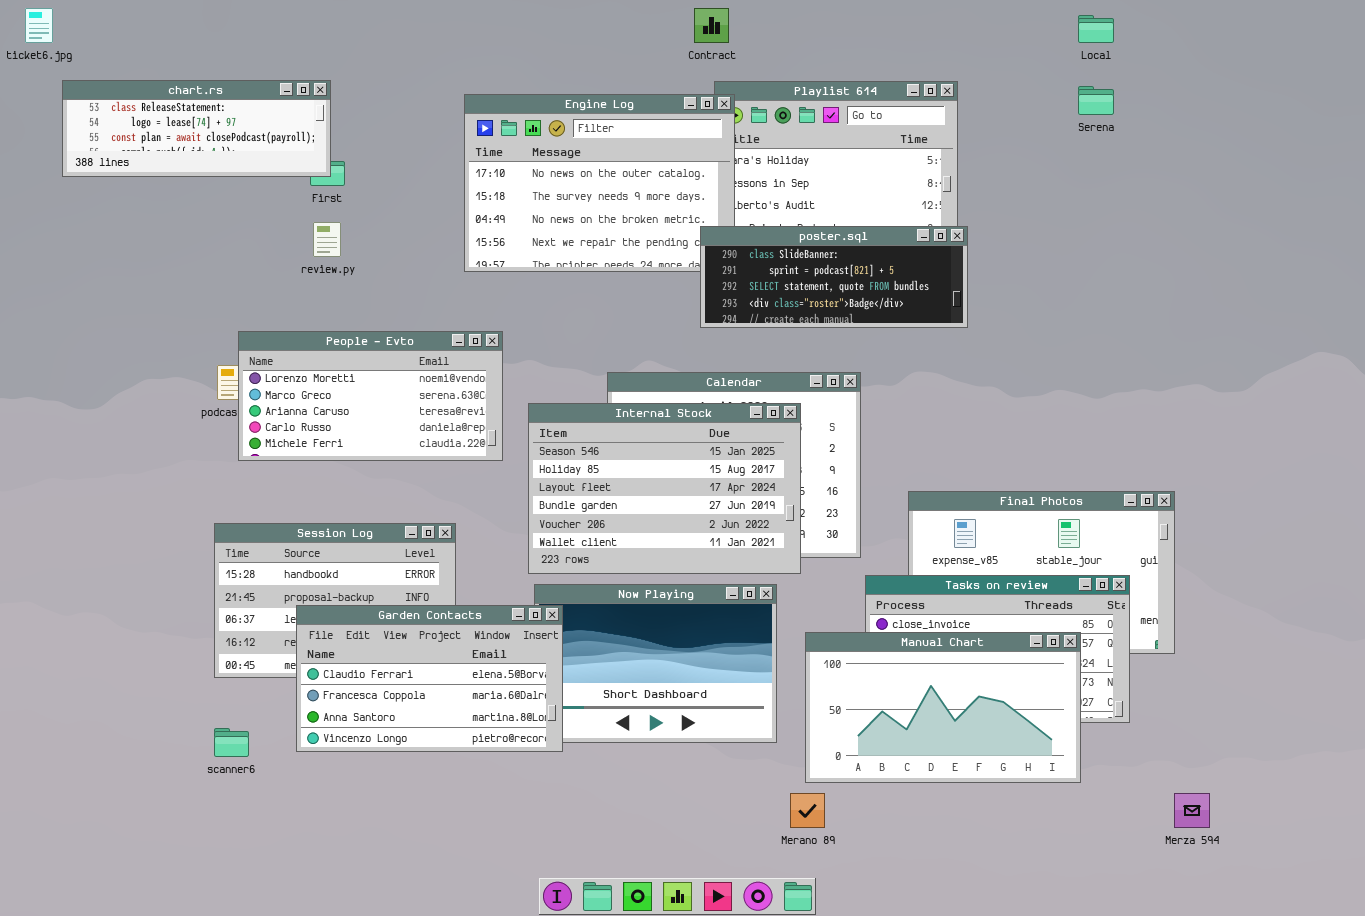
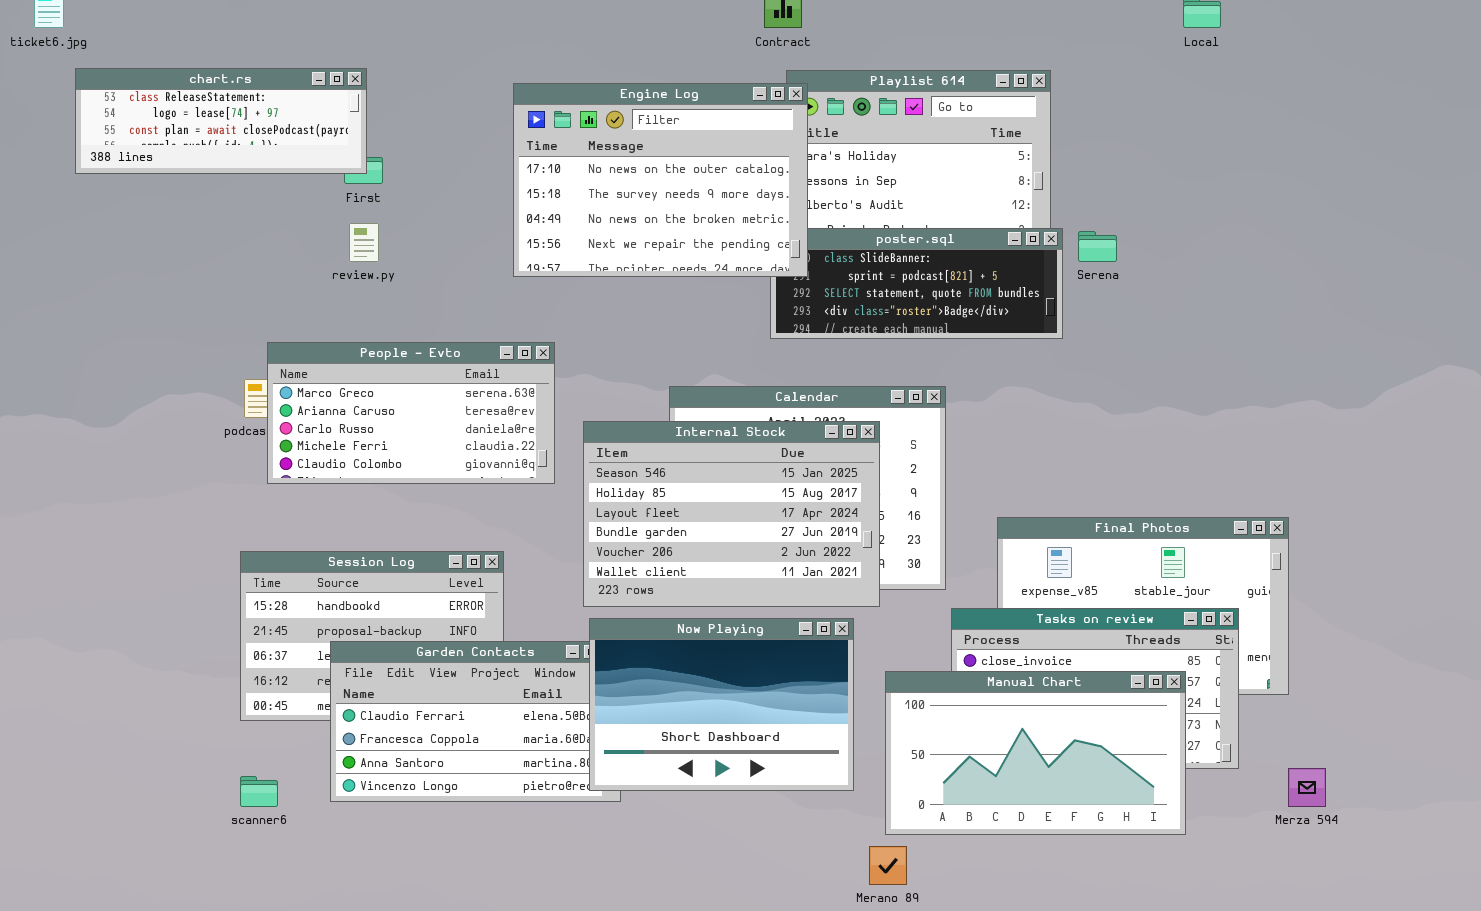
Serena: [1078,86,1114,115] -> [1078,231,1117,262], moved
Engine Log: [464,94,735,272] -> [513,83,808,277], raised
People - Evto: [238,331,503,461] -> [267,342,555,484], scrolled down 1 row
Now Playing: [534,584,777,743] -> [589,618,854,791], raised
Merza 594: [1174,793,1210,828] -> [1288,768,1326,807], moved

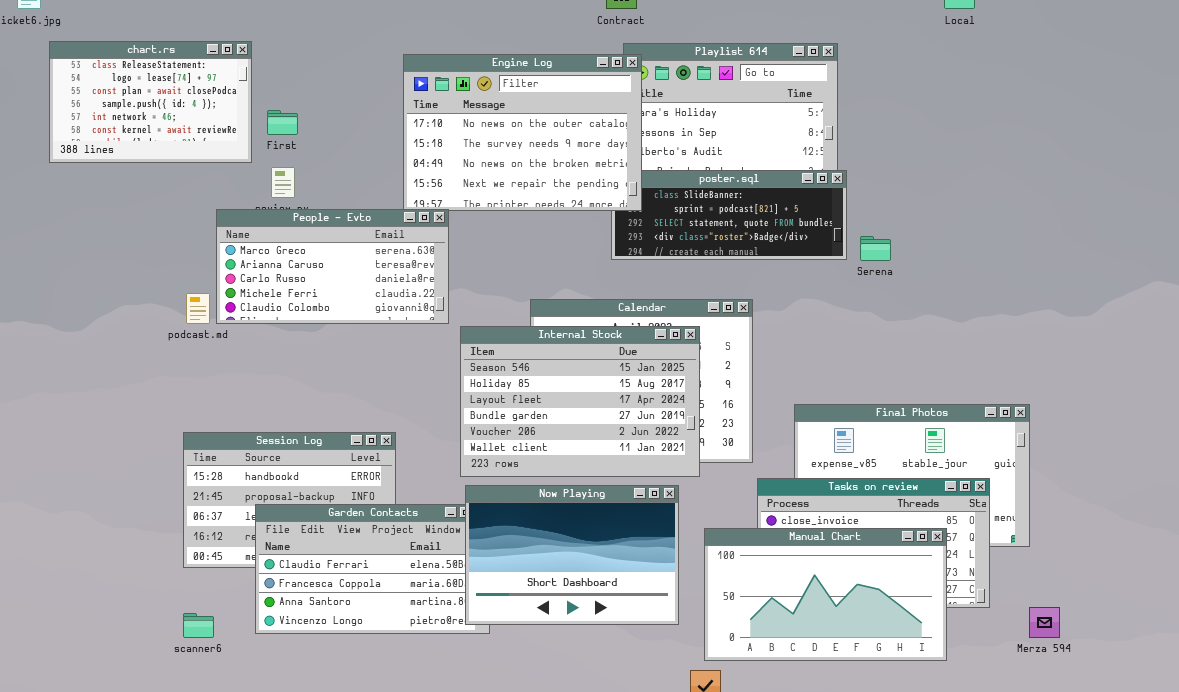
chart.rs: [75,68,367,174] -> [49,41,252,163], resized
Serena: [1078,231,1117,262] -> [860,236,891,261], moved
People - Evto: [267,342,555,484] -> [216,209,449,324], moved

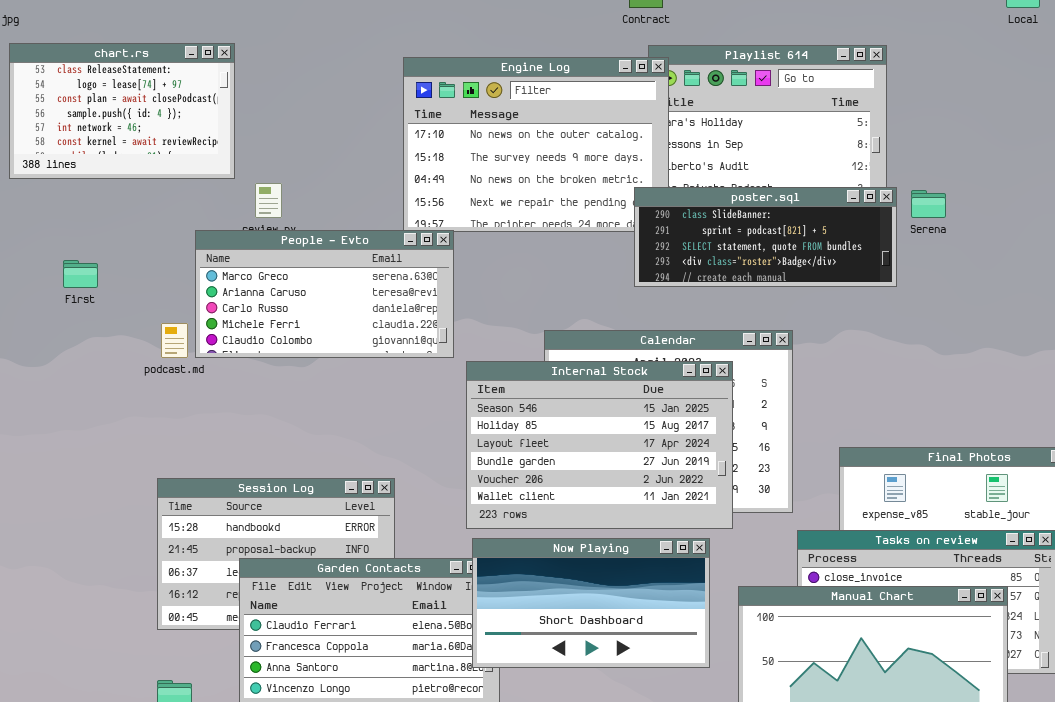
First: [267,110,298,135] -> [63,260,98,288], moved
poster.sql: [611,170,847,260] -> [634,187,897,287], raised
Serena: [860,236,891,261] -> [911,190,946,218], moved
Now Playing: [465,485,679,625] -> [472,538,710,668], resized

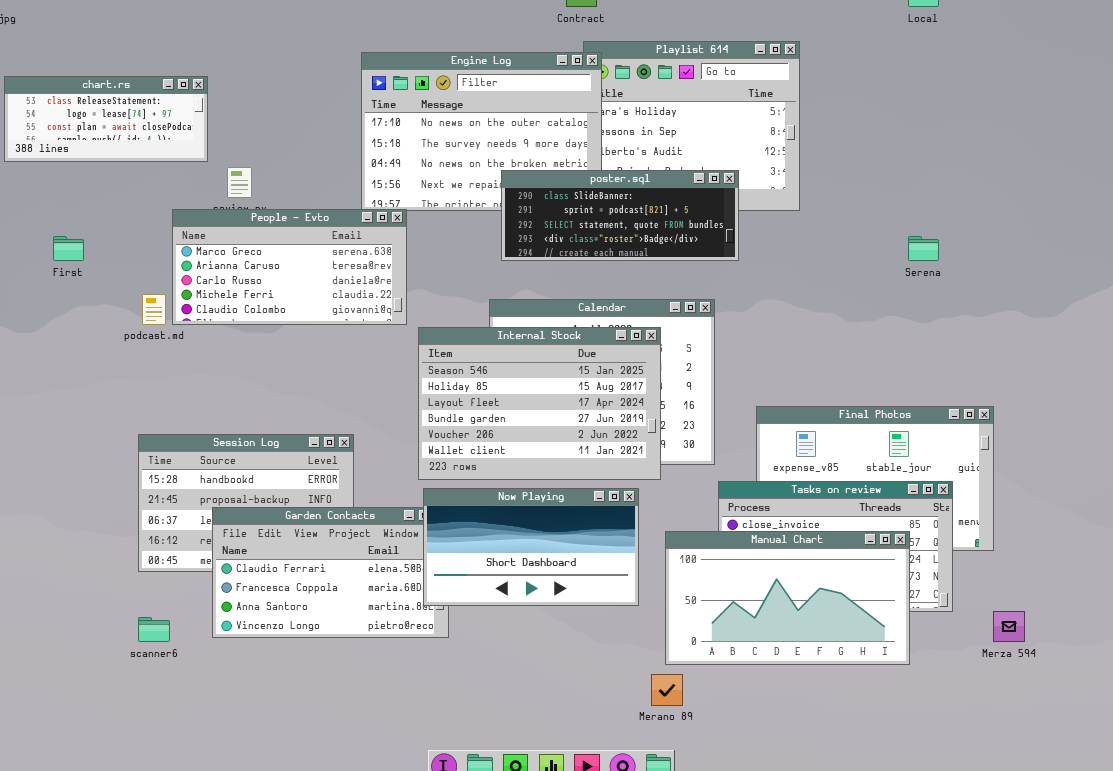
chart.rs: [9,43,235,179] -> [4,76,208,162], resized
poster.sql: [634,187,897,287] -> [501,170,739,261], moved
Serena: [911,190,946,218] -> [908,236,939,261], moved

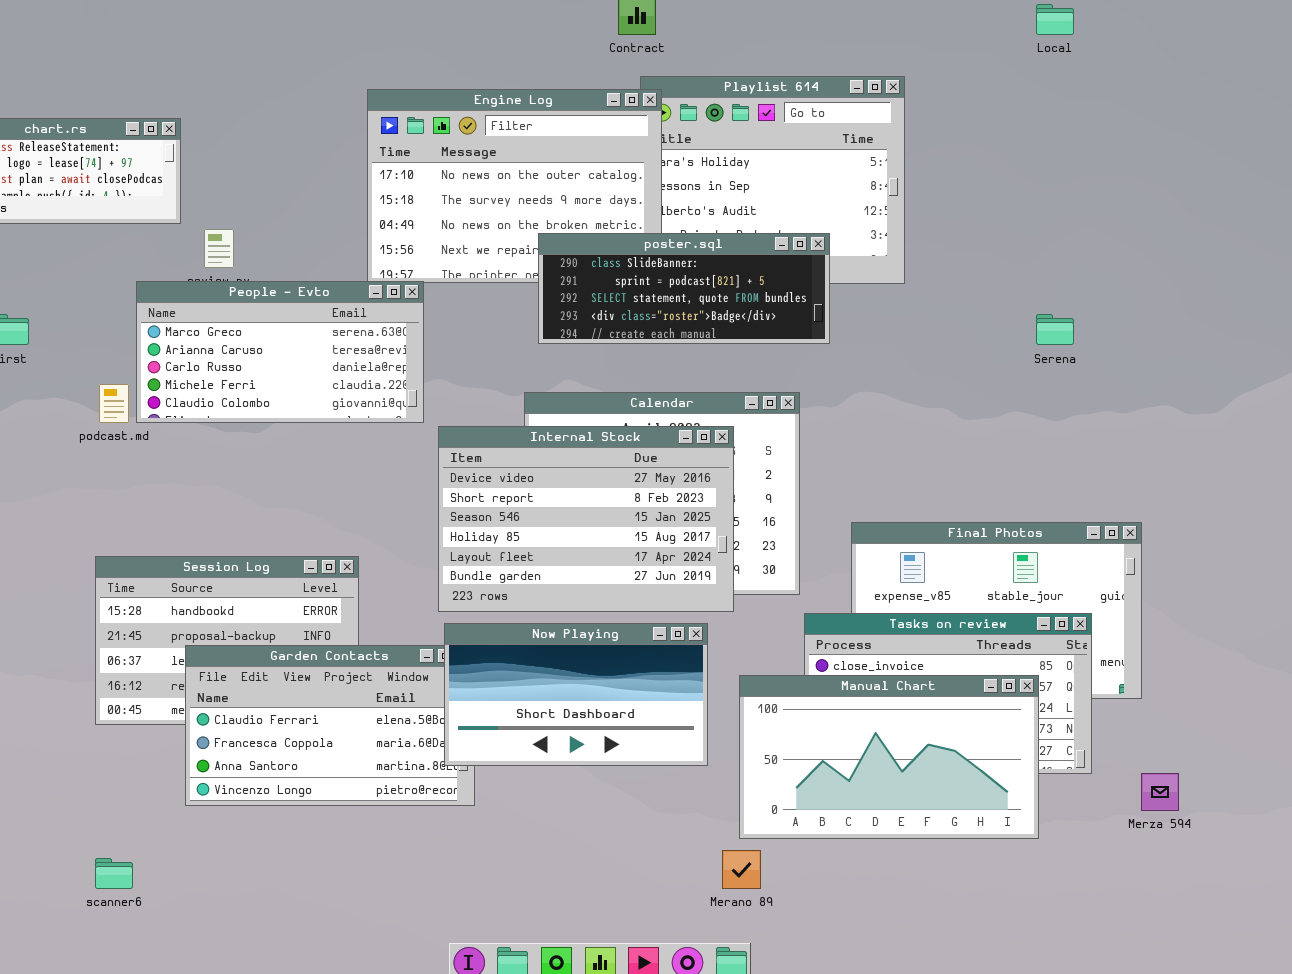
Internal Stock: [418,327,661,480] -> [438,426,734,612], scrolled up 2 rows
scanner6: [138,617,170,642] -> [95,858,133,889], moved

